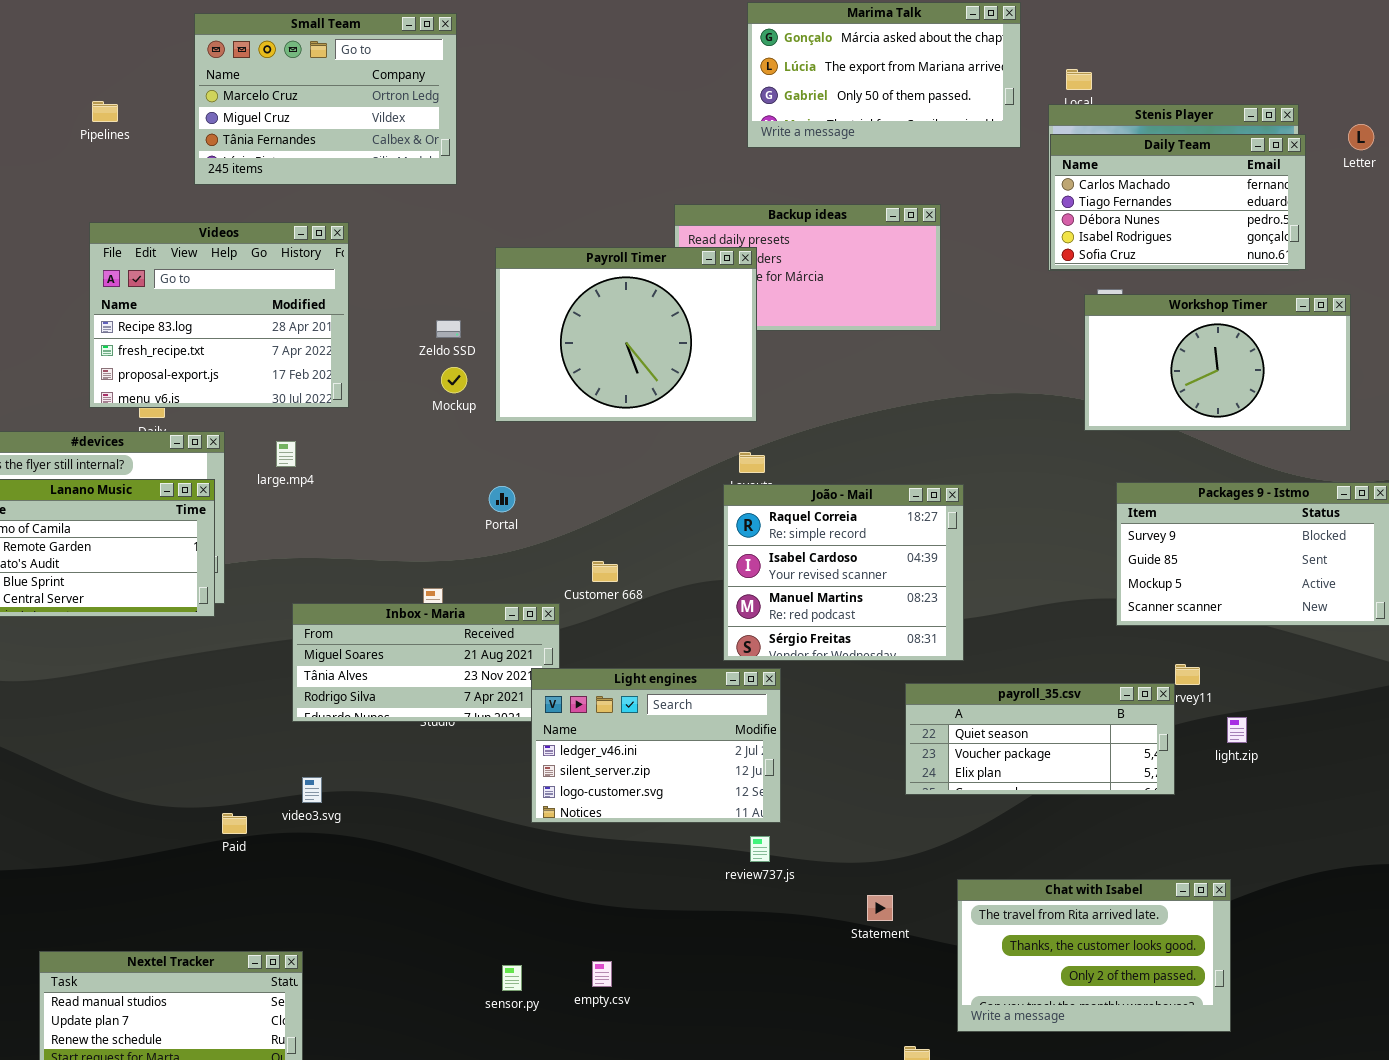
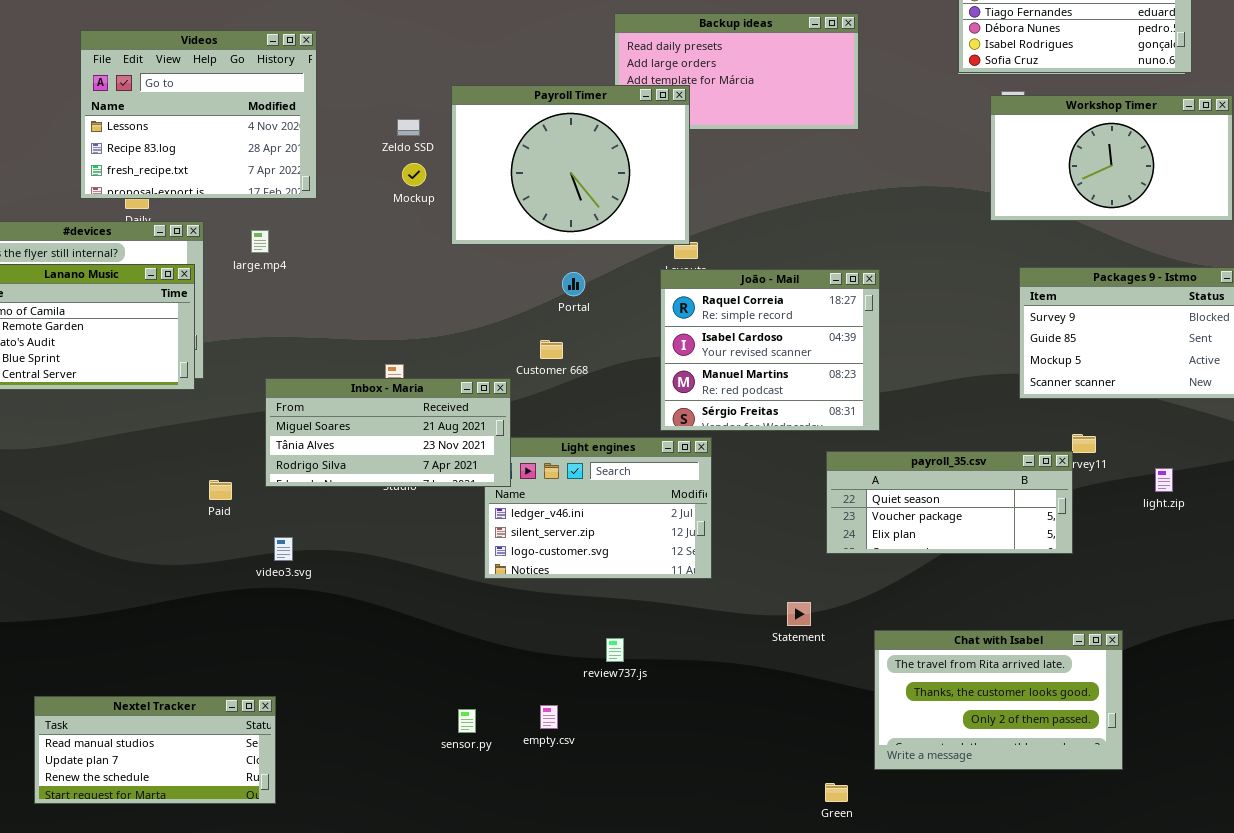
Videos: [89,222,349,408] -> [80,30,317,199], scrolled up 1 row
Payroll Timer: [495,247,757,422] -> [451,85,690,245], moved
Portal: [489,486,515,512] -> [562,272,585,296], moved
Inbox - Maria: [292,603,560,722] -> [265,378,511,487], raised
light.zip: [1227,717,1247,743] -> [1155,468,1173,492], moved
Paid: [222,813,247,834] -> [209,480,232,500], moved
review737.js: [750,836,770,862] -> [606,638,624,662], moved
Statement: [867,895,893,921] -> [787,602,811,626], moved

